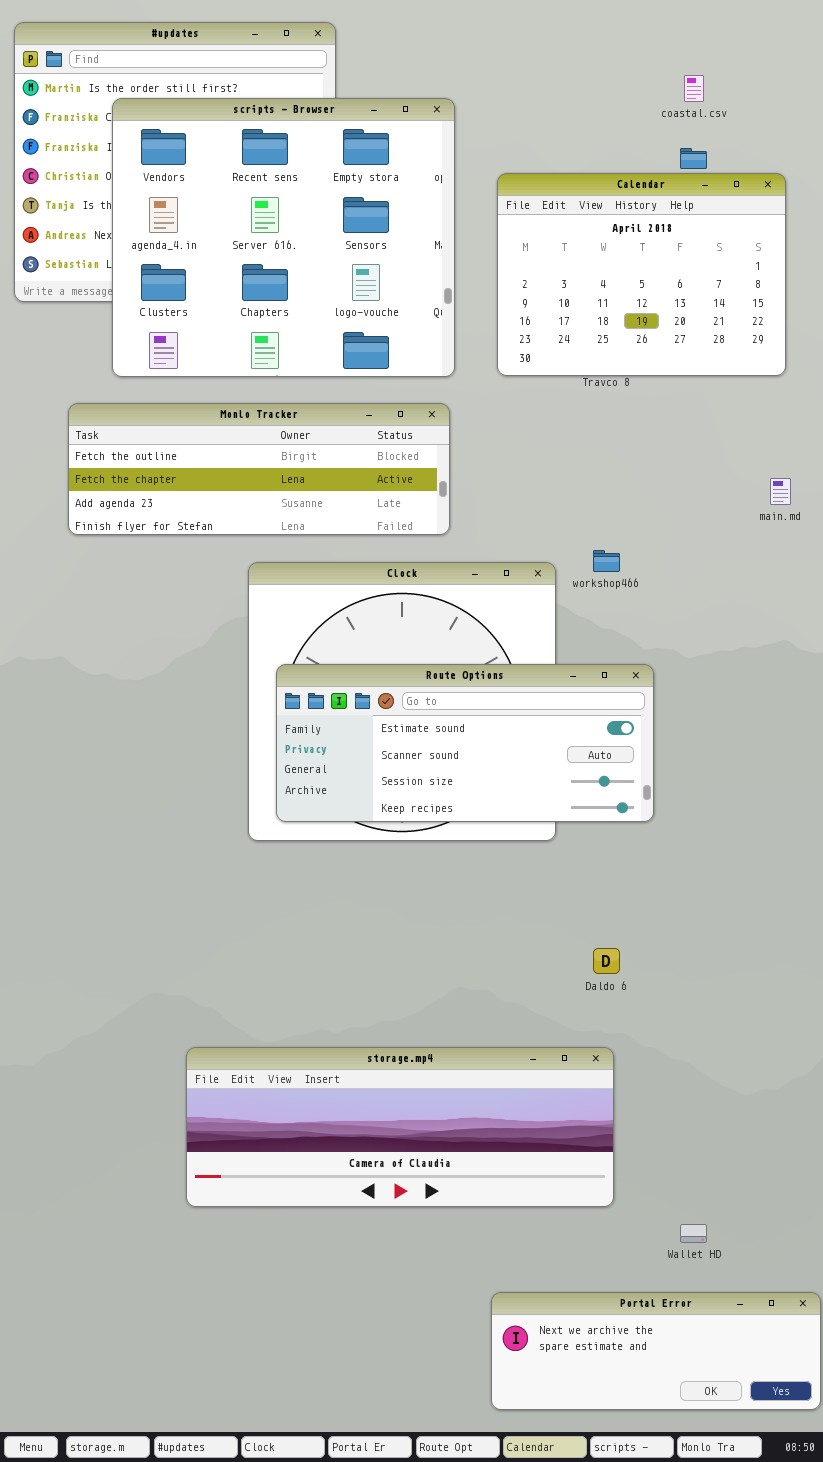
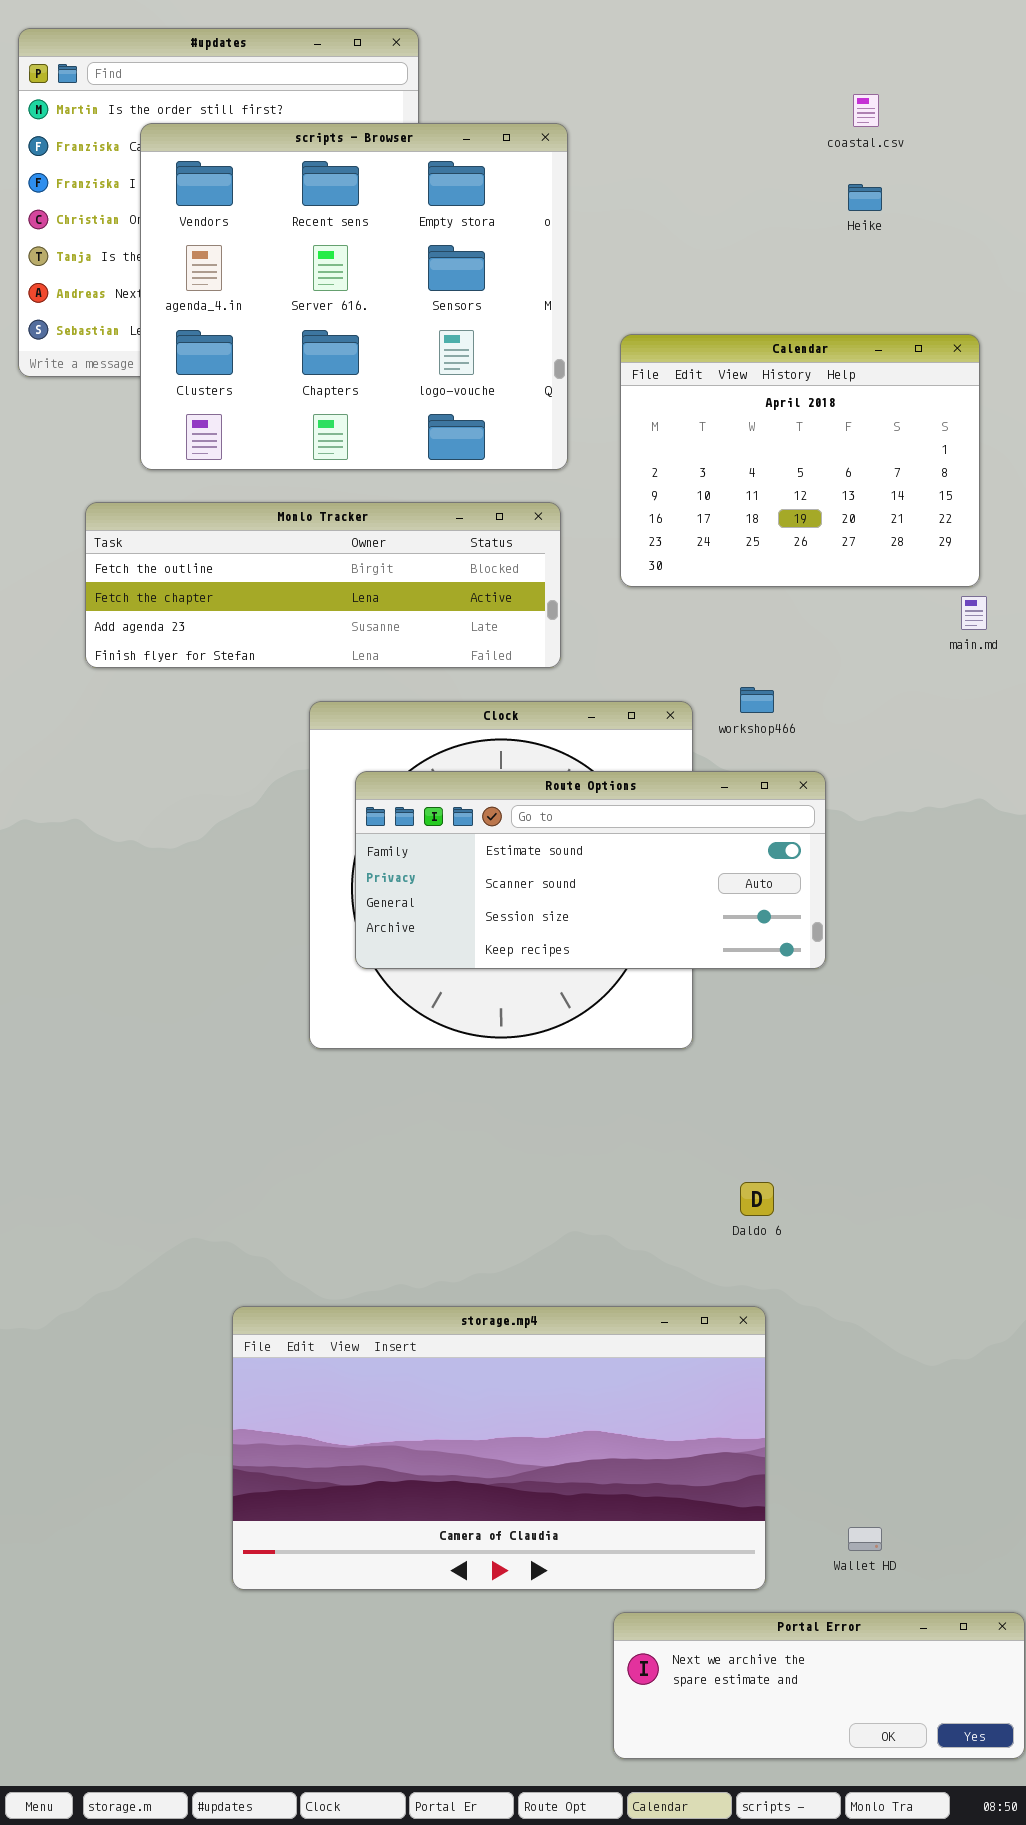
Calendar: [497,173,786,376] -> [620,334,980,587], moved
Route Options: [276,664,654,822] -> [355,771,826,969], moved
storage.mp4: [186,1047,614,1207] -> [232,1306,766,1590], resized

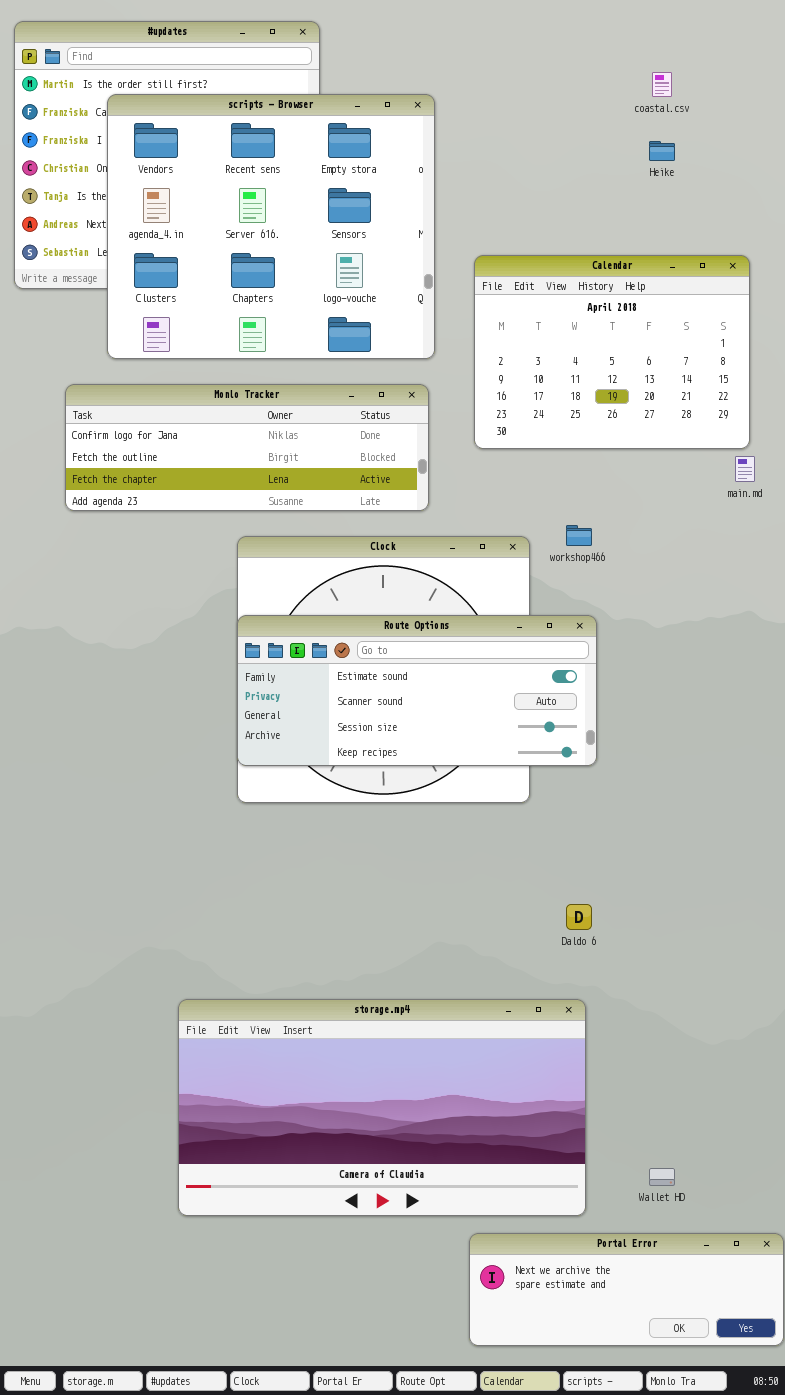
Monlo Tracker: [85,502,561,668] -> [65,384,429,511], scrolled up 1 row
Route Options: [355,771,826,969] -> [237,615,597,766], moved

